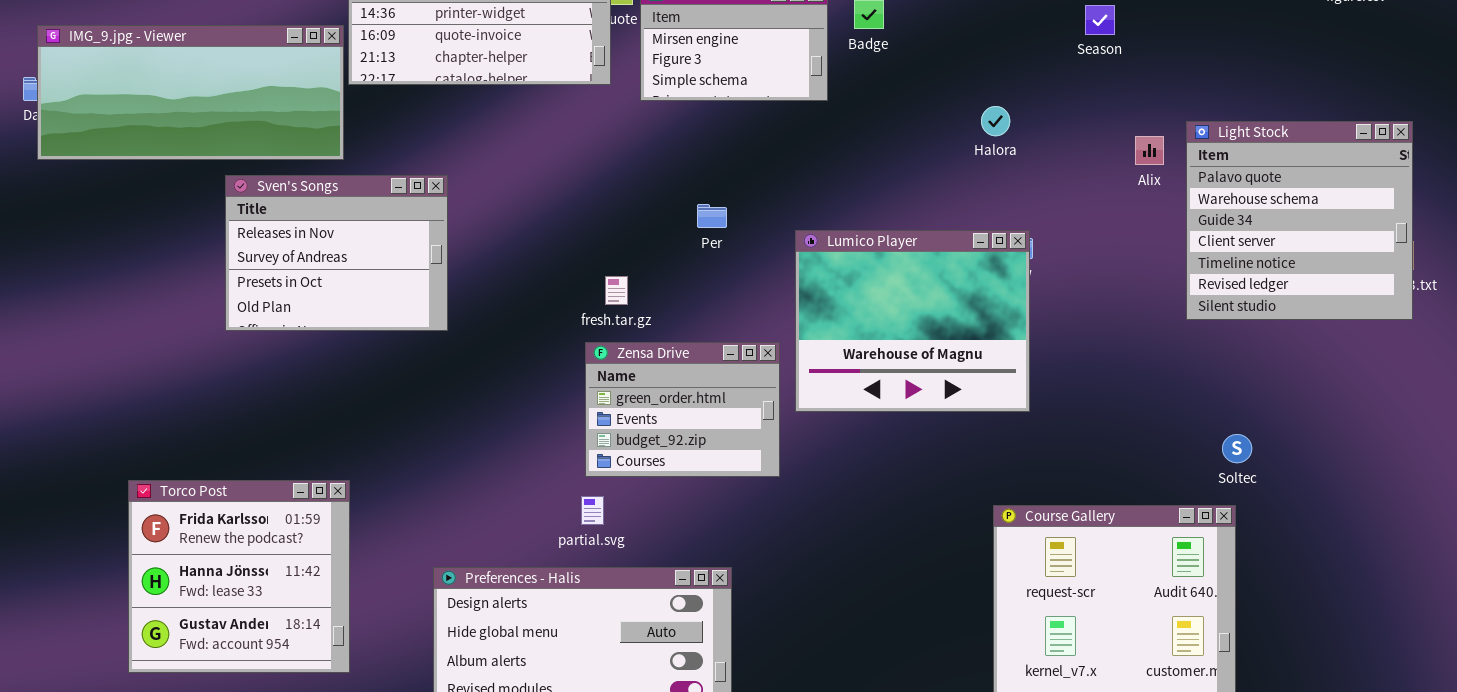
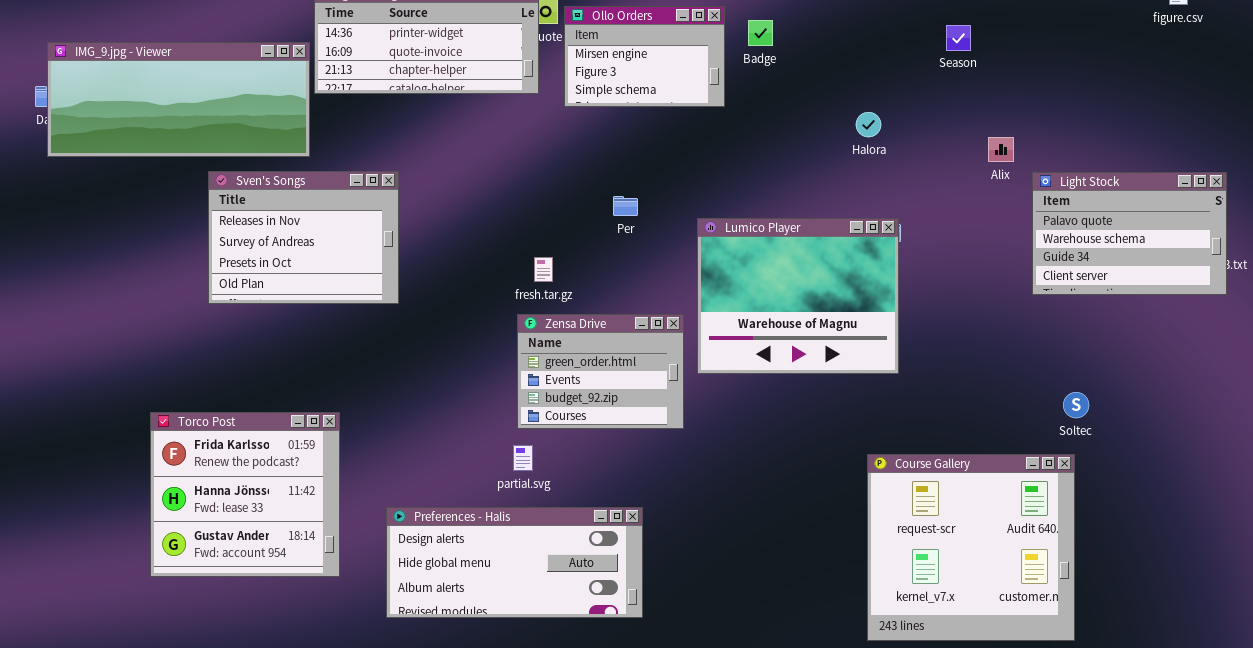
Light Stock: [1186,121,1413,320] -> [1032,172,1227,295], resized
Torco Post: [128,480,350,673] -> [150,412,340,577], moved

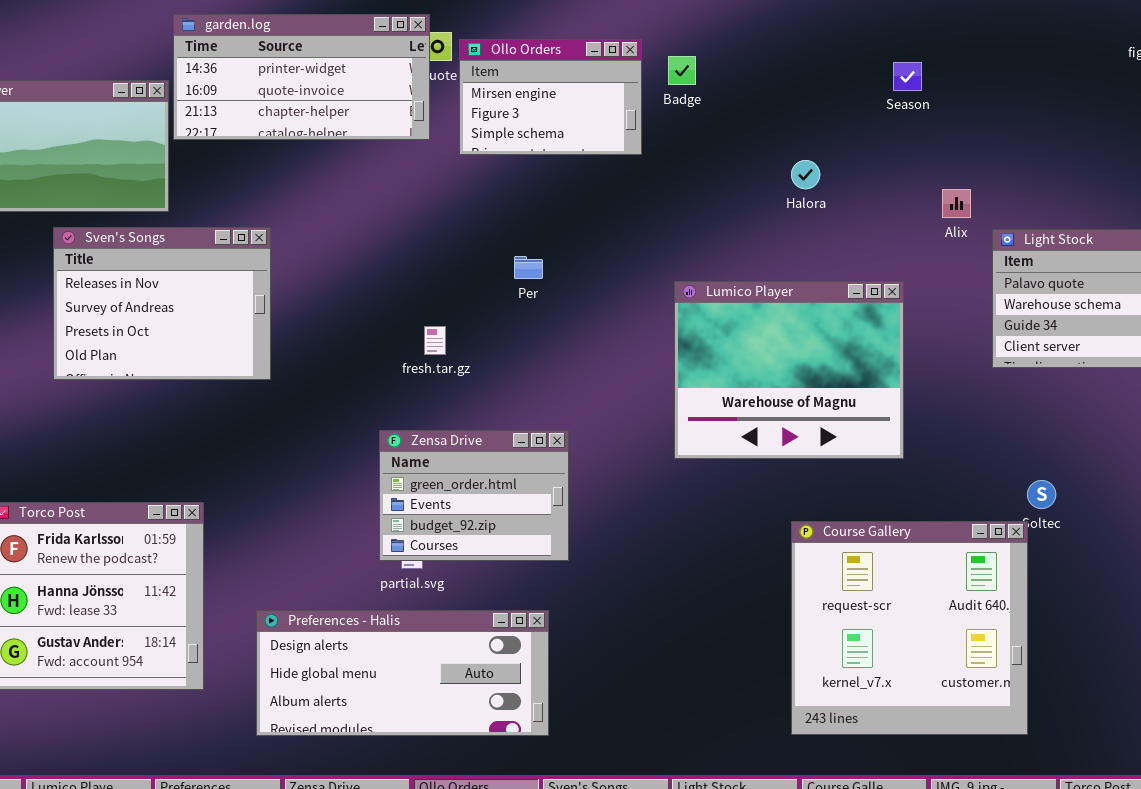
Lumico Player: [697,218,899,374] -> [674,281,904,459], moved
Zensa Drive: [517,314,684,429] -> [379,430,569,561], moved
Course Gallery: [867,454,1075,641] -> [791,521,1028,735], moved

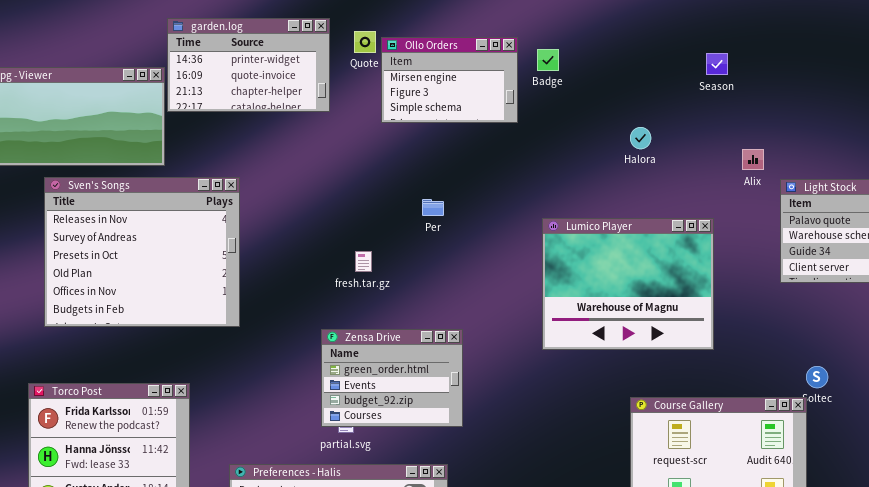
garden.log: [173,14,430,140] -> [167,18,330,112], resized
Sven's Songs: [53,227,271,380] -> [44,177,240,327], resized

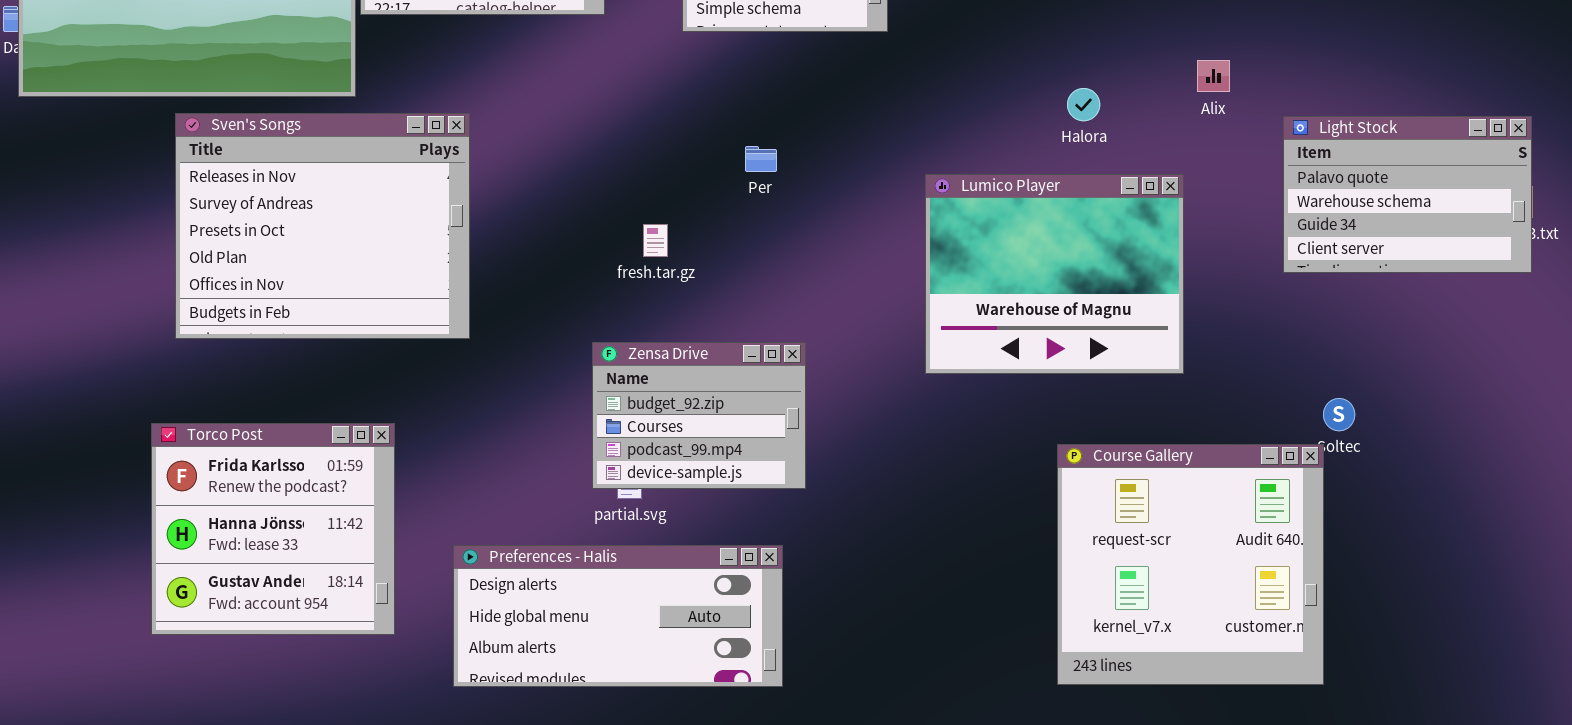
Halora: [630,127,651,149] -> [1067,88,1100,121], moved
Alix: [742,149,764,170] -> [1197,60,1230,92], moved
Zensa Drive: [321,329,463,427] -> [592,342,806,489], scrolled down 2 rows

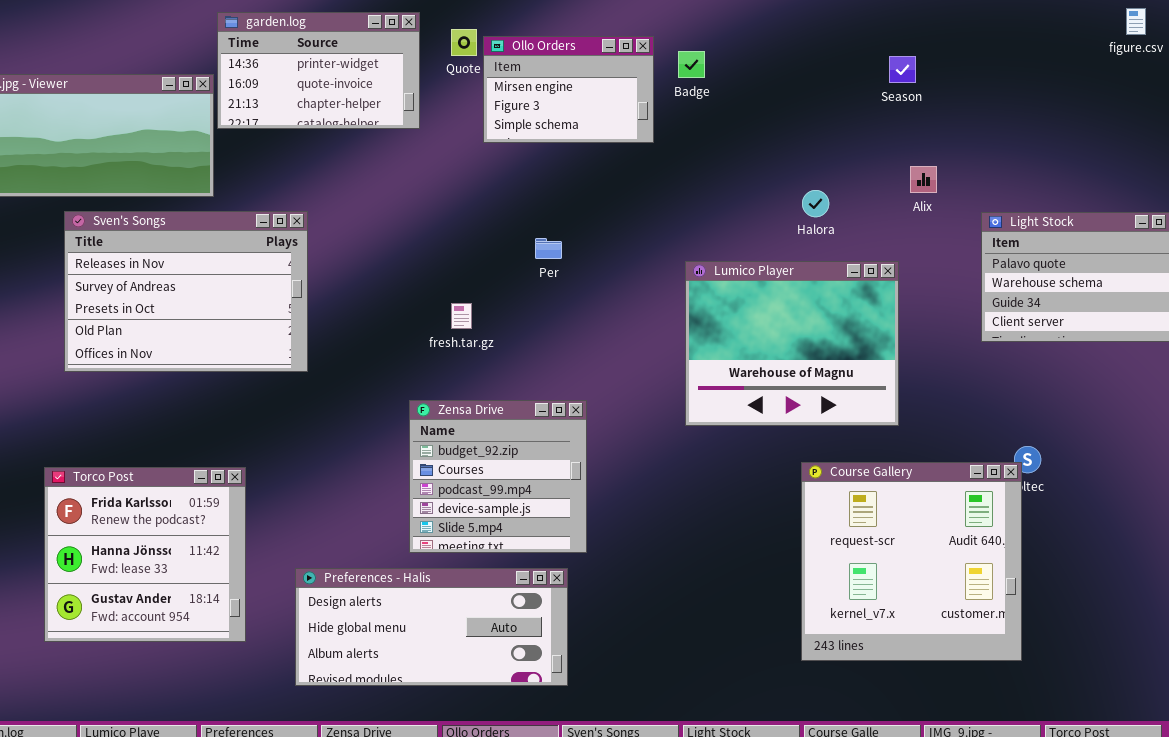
Sven's Songs: [175,113,470,339] -> [64,211,308,372], resized
Zensa Drive: [592,342,806,489] -> [409,400,587,553], resized
Course Gallery: [1057,444,1324,685] -> [801,462,1022,661], moved

